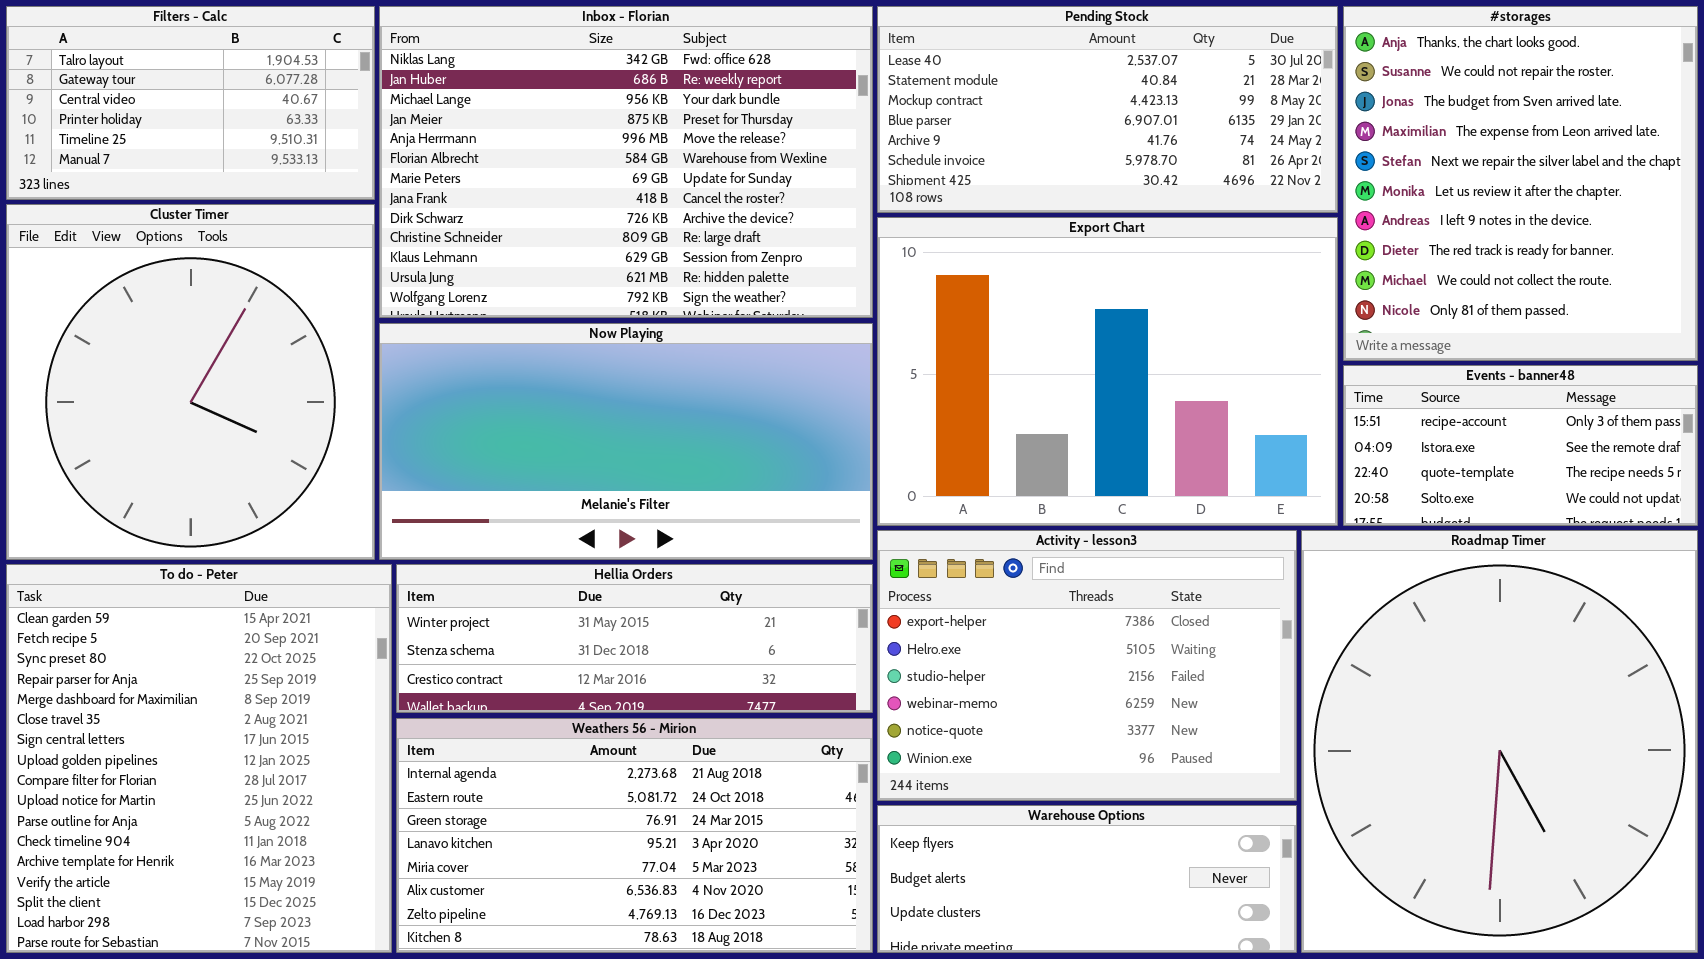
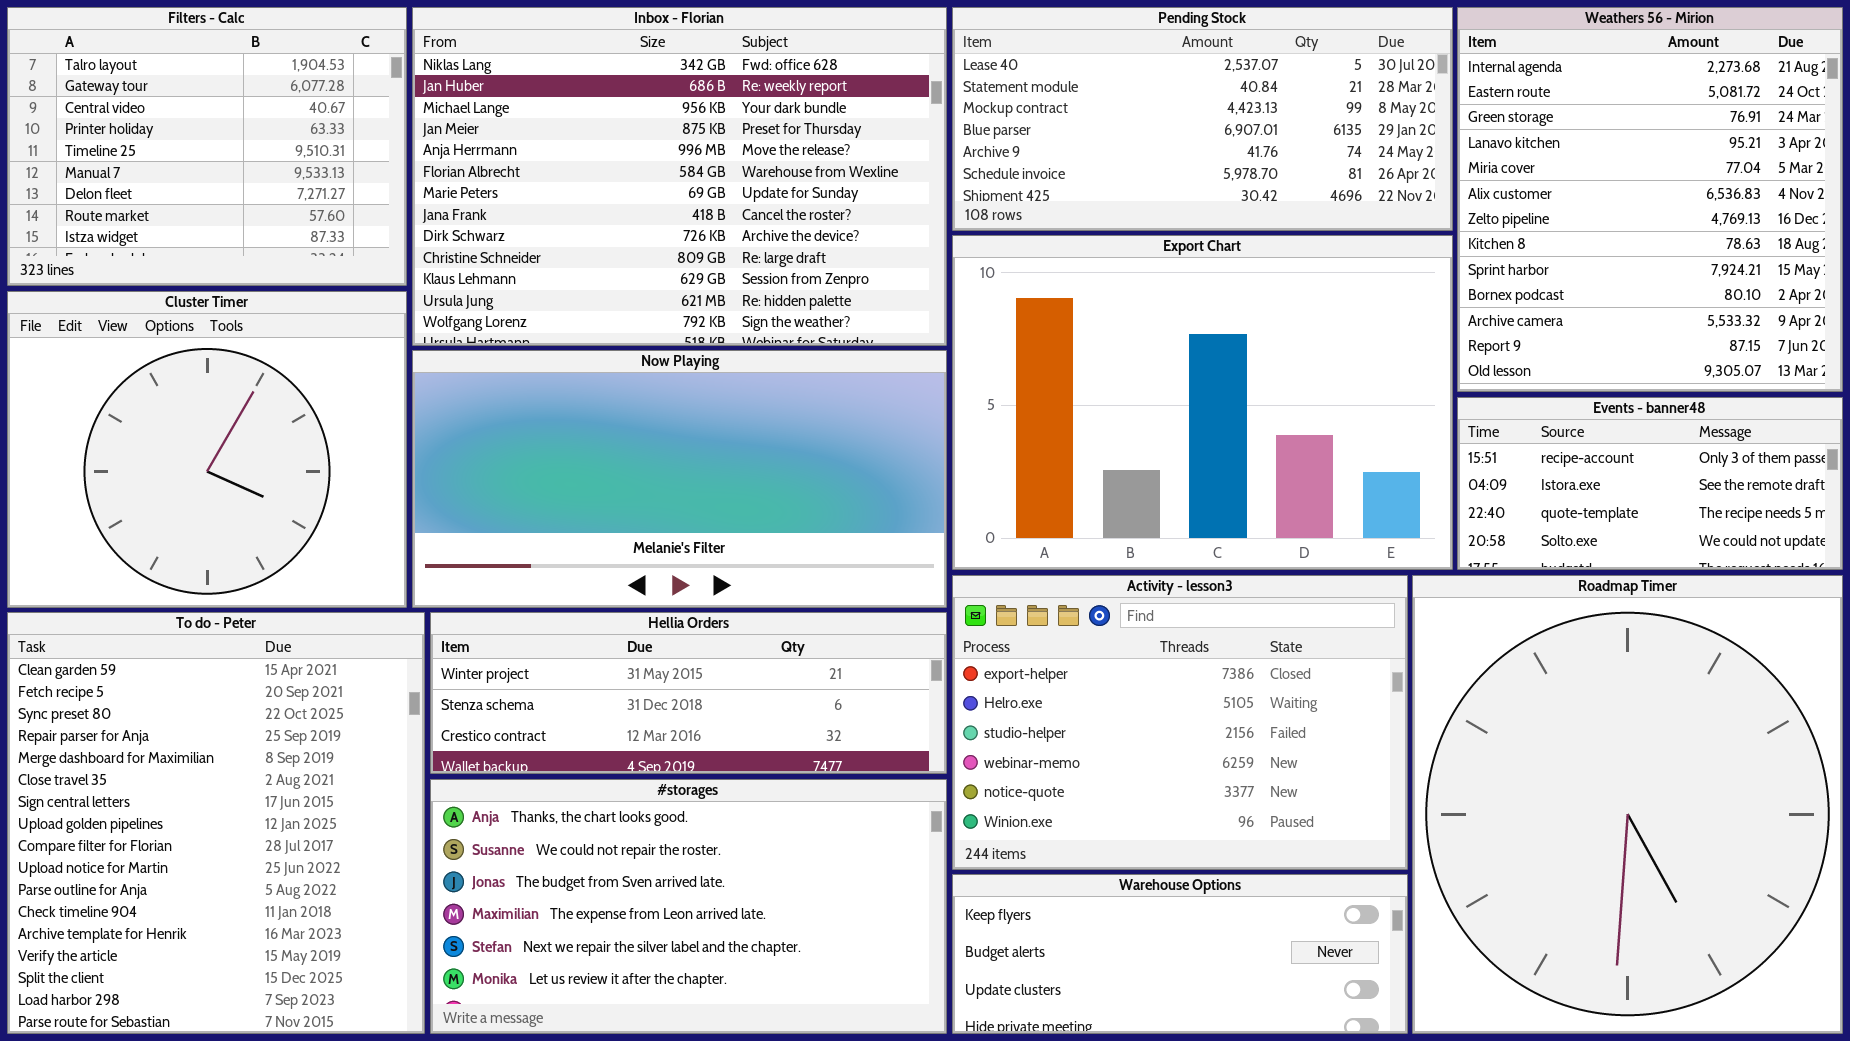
Filters - Calc: [6,6,375,200] -> [7,7,407,286], resized
#storages: [1343,6,1698,361] -> [430,779,947,1034], moved, resized
Cluster Timer: [6,204,375,560] -> [7,291,407,608], resized
Weathers 56 - Mirion: [396,718,873,953] -> [1457,7,1843,392], moved, resized

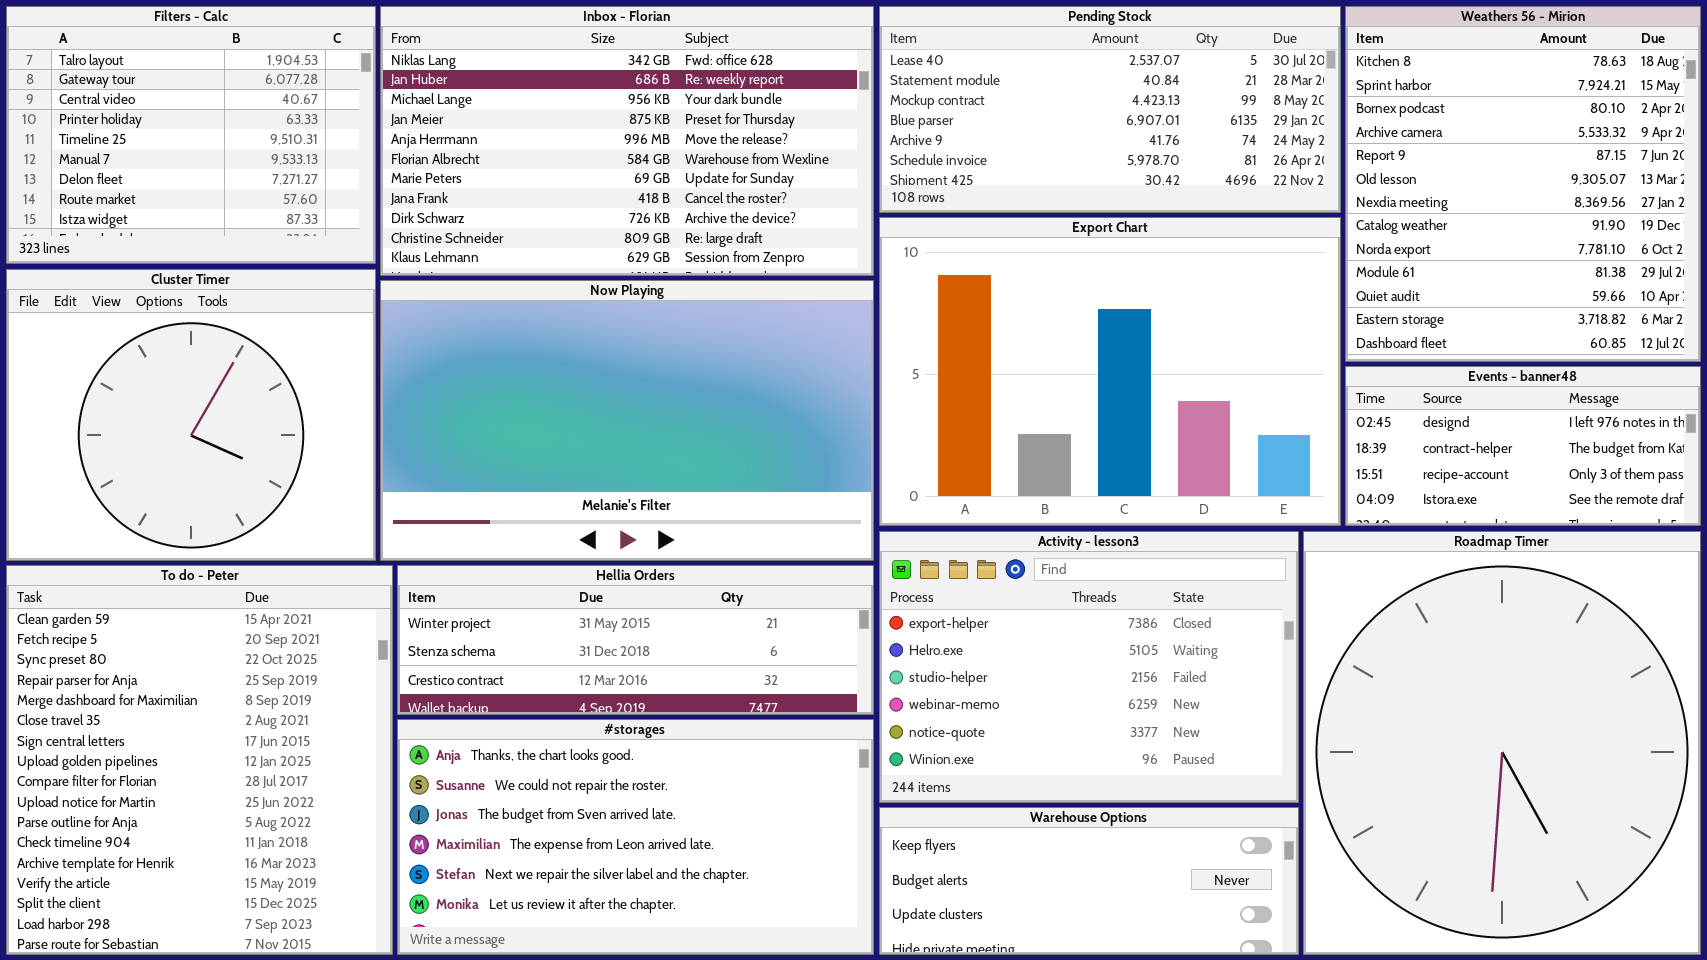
Inbox - Florian: [412,7,947,346] -> [380,6,874,276], resized
Weathers 56 - Mirion: [1457,7,1843,392] -> [1345,6,1701,362], scrolled down 7 rows
Now Playing: [412,350,947,608] -> [380,280,874,561], resized
Events - banner48: [1457,397,1843,570] -> [1345,366,1701,526], scrolled up 2 rows

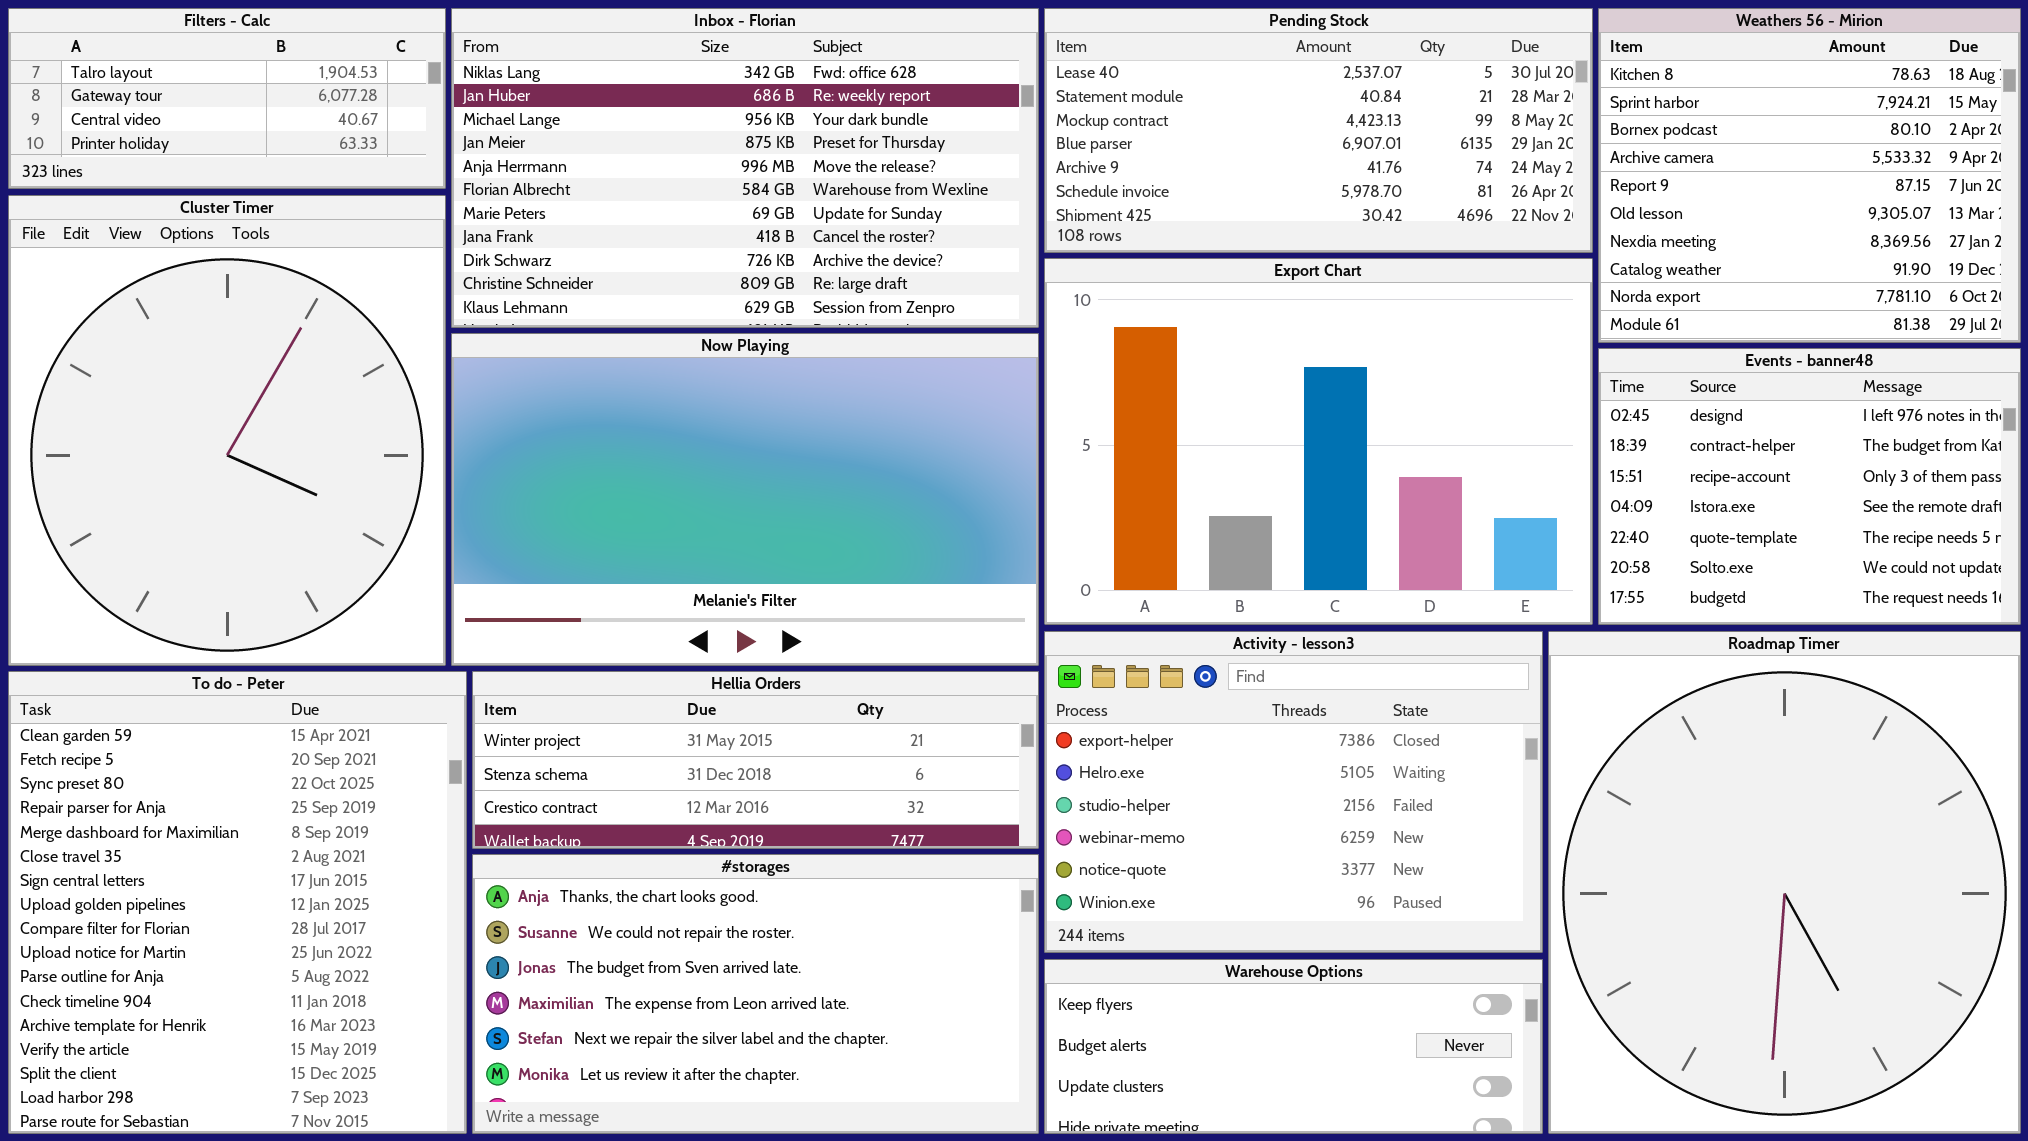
Filters - Calc: [6,6,376,264] -> [8,8,446,189], resized
Weathers 56 - Mirion: [1345,6,1701,362] -> [1598,8,2021,343], resized
Cluster Timer: [6,269,376,561] -> [8,195,446,666], resized
Events - banner48: [1345,366,1701,526] -> [1598,348,2021,625], resized

